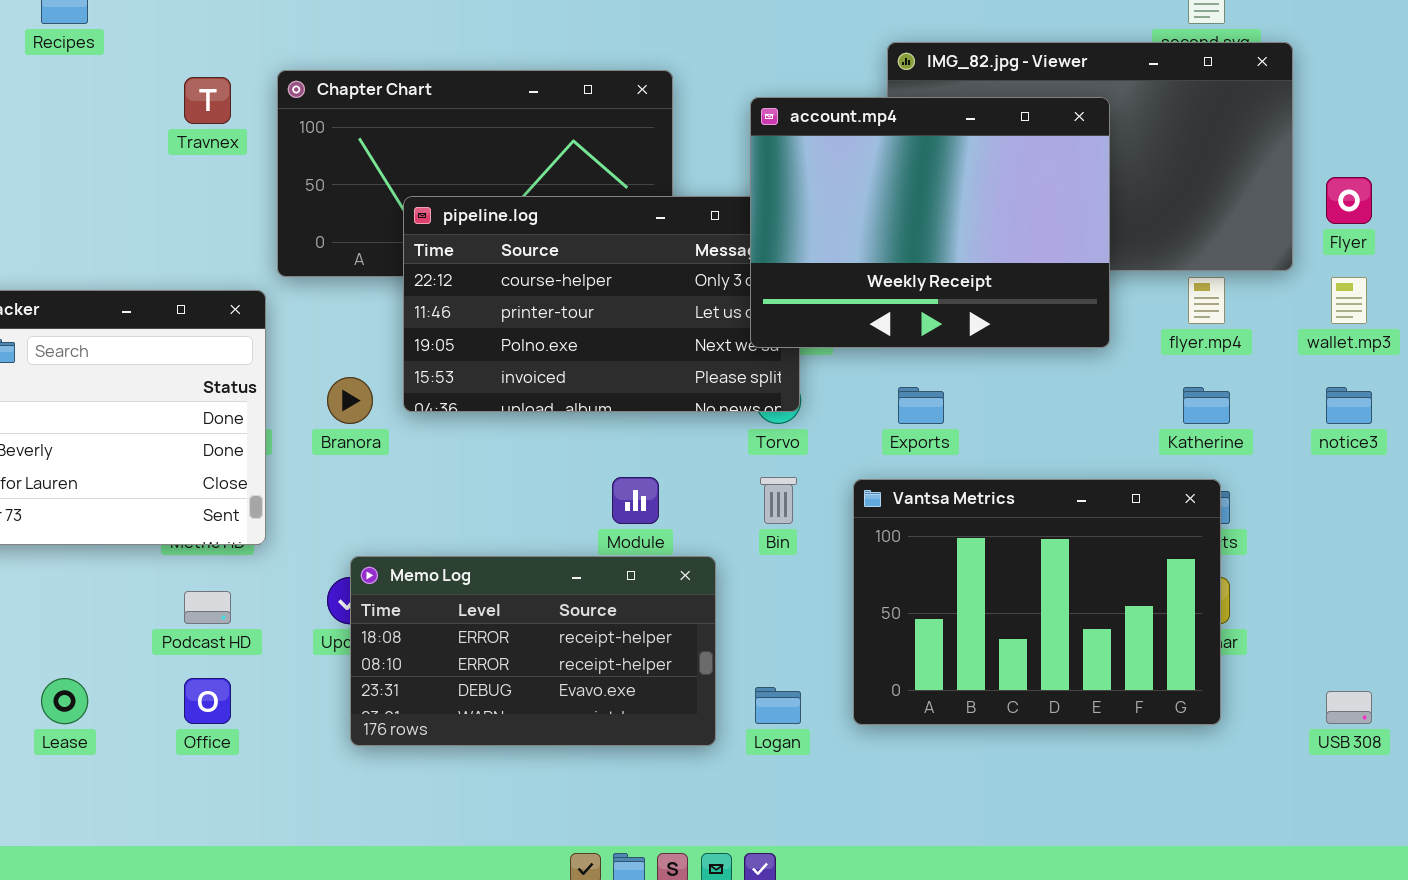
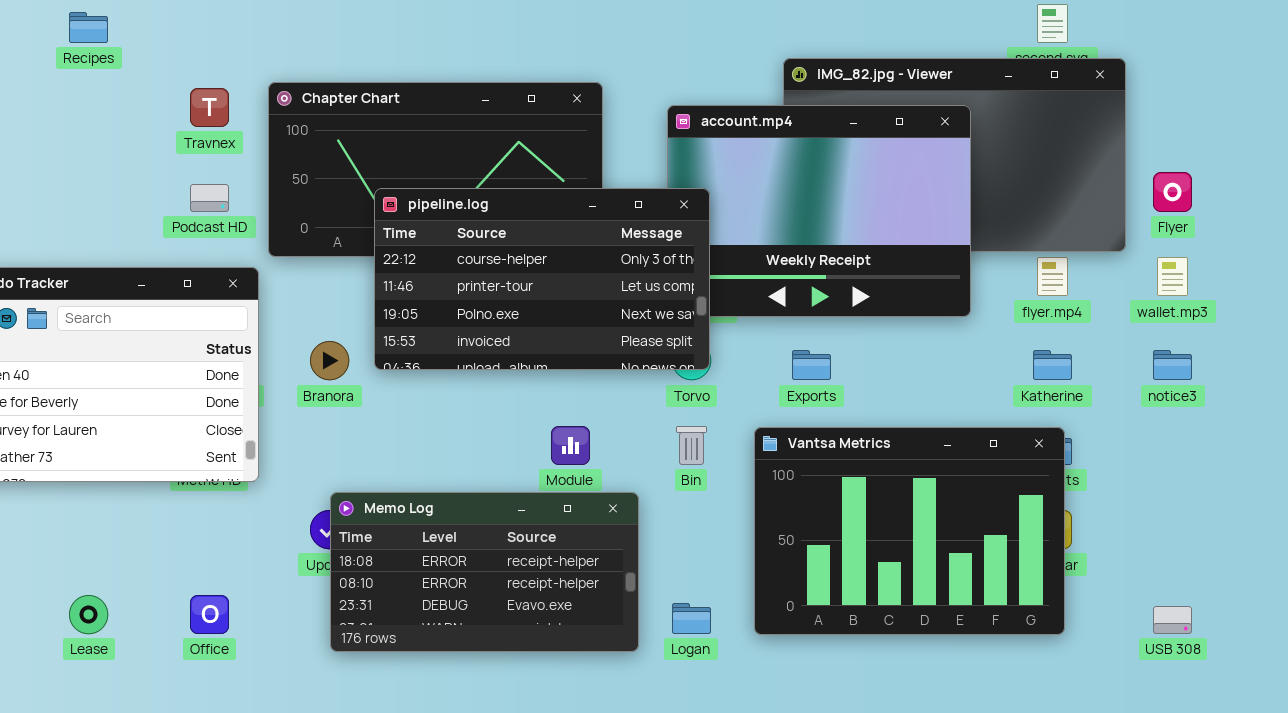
pipeline.log: [403,196,800,412] -> [374,188,710,370], raised
Podcast HD: [184,591,231,624] -> [190,184,229,212], moved

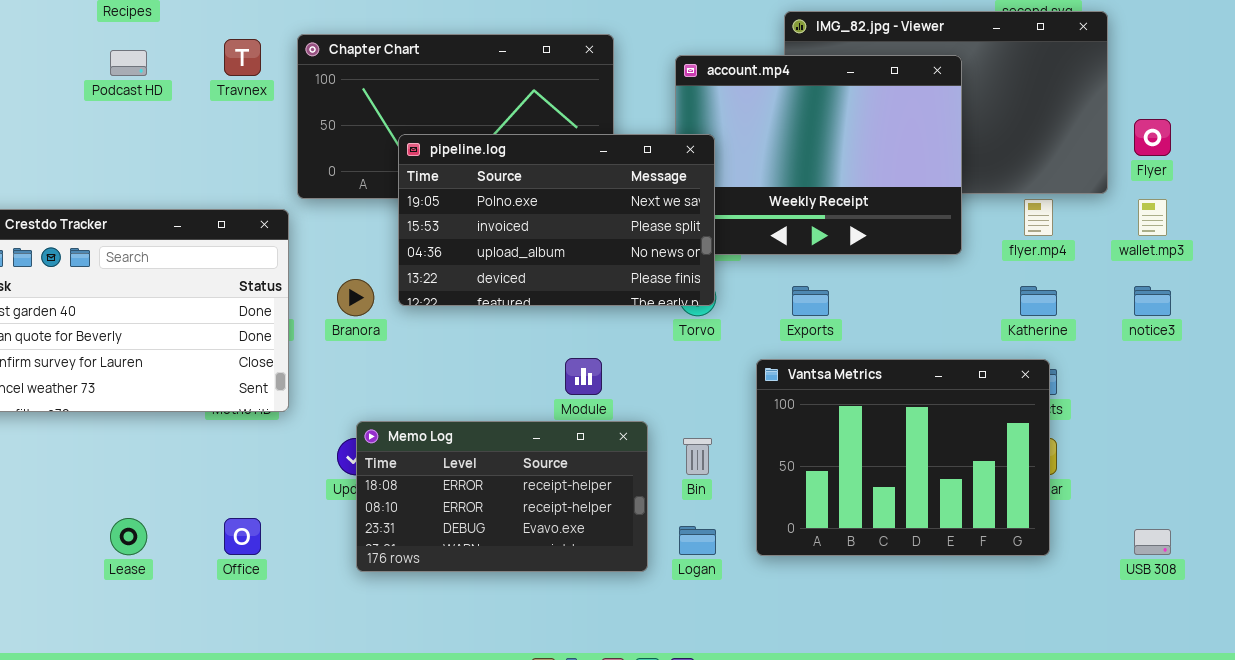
Podcast HD: [190,184,229,212] -> [110,50,147,76], moved
pipeline.log: [374,188,710,370] -> [398,134,715,306], scrolled down 2 rows
Bin: [676,426,707,465] -> [683,438,712,475], moved

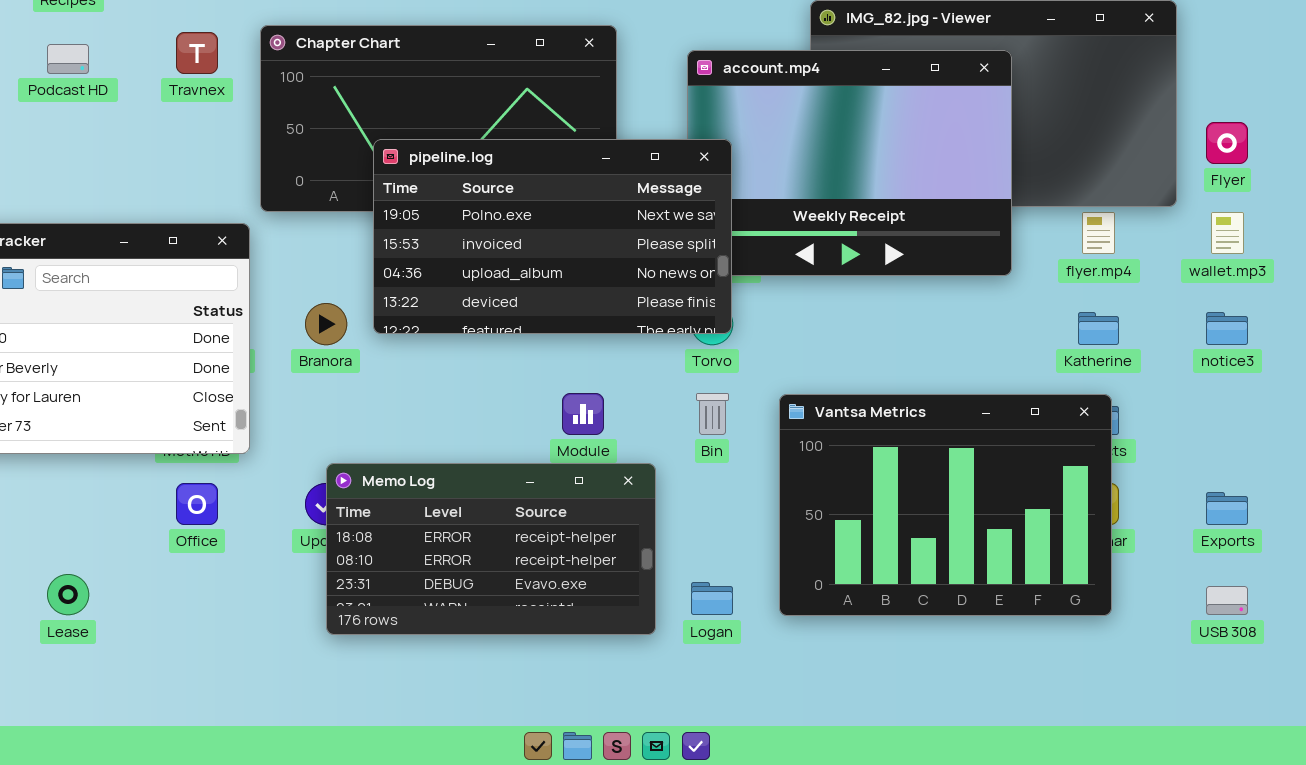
Exports: [792,286,829,316] -> [1206,492,1248,525], moved
Bin: [683,438,712,475] -> [696,393,729,435], moved
Office: [224,518,261,555] -> [176,483,218,525], moved

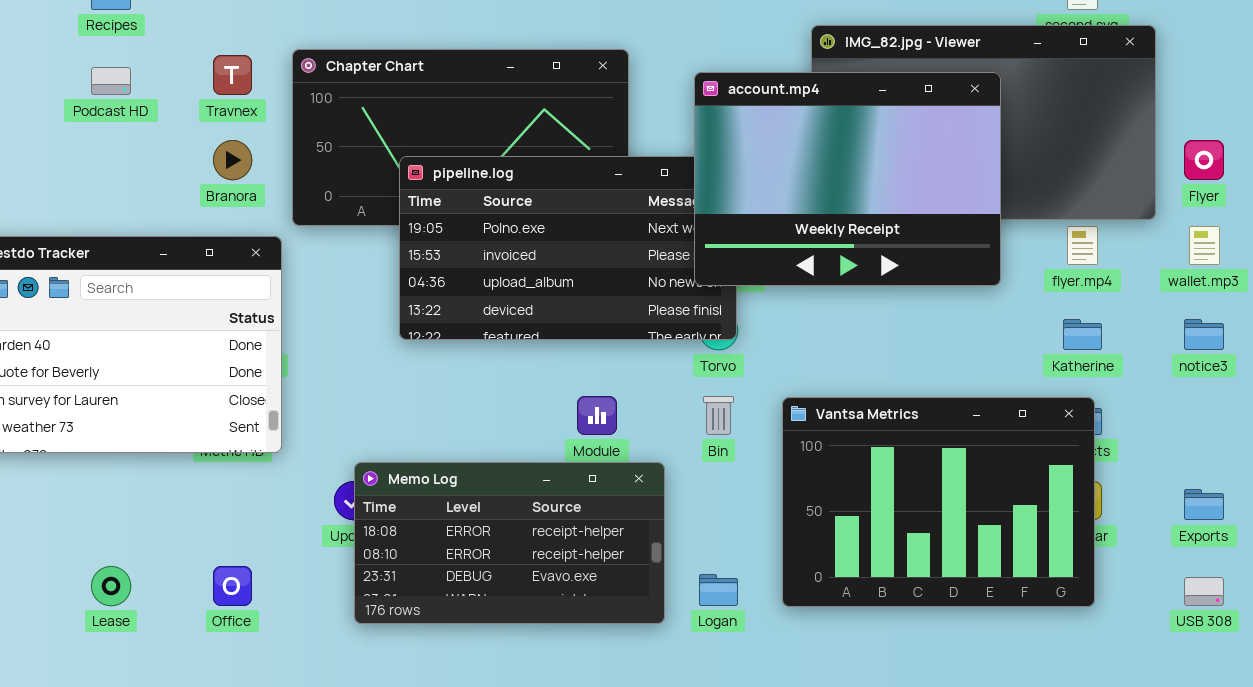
account.mp4: [687,50,1012,276] -> [694,72,1001,286], raised
Branora: [305,303,347,345] -> [213,140,252,180], moved
Office: [176,483,218,525] -> [213,566,252,606], moved

